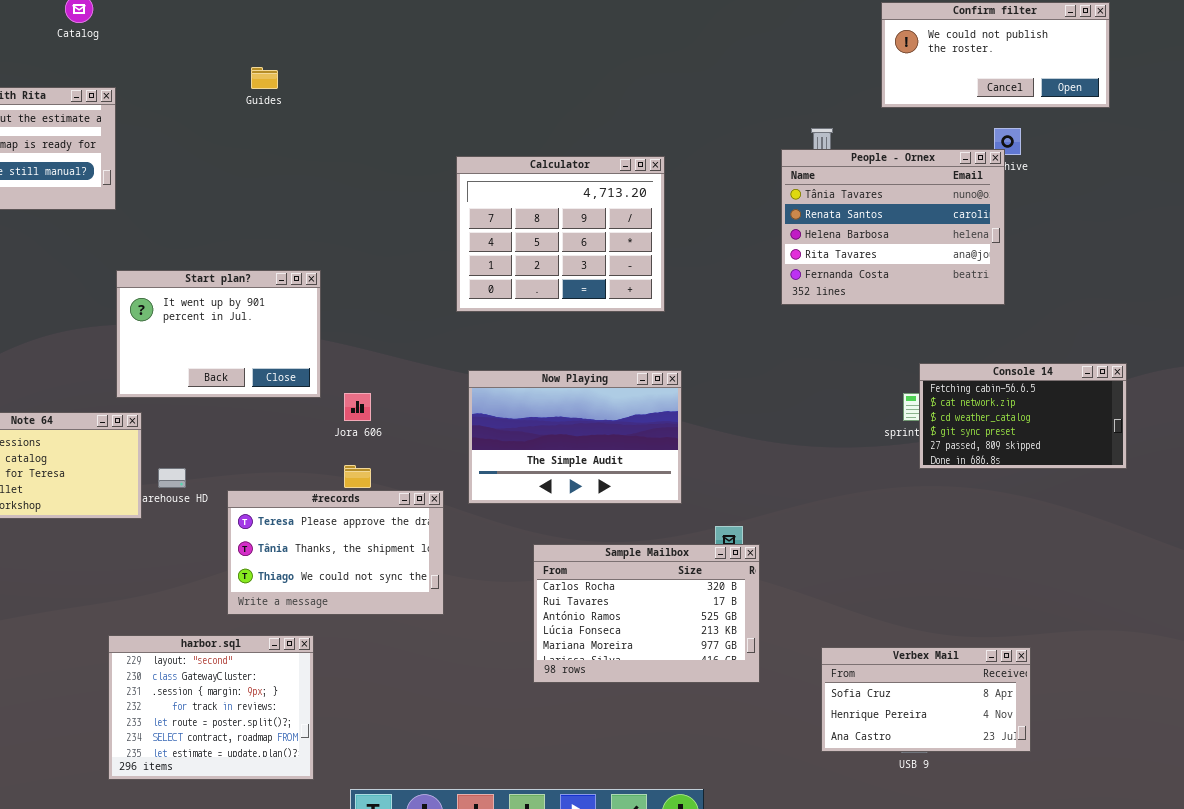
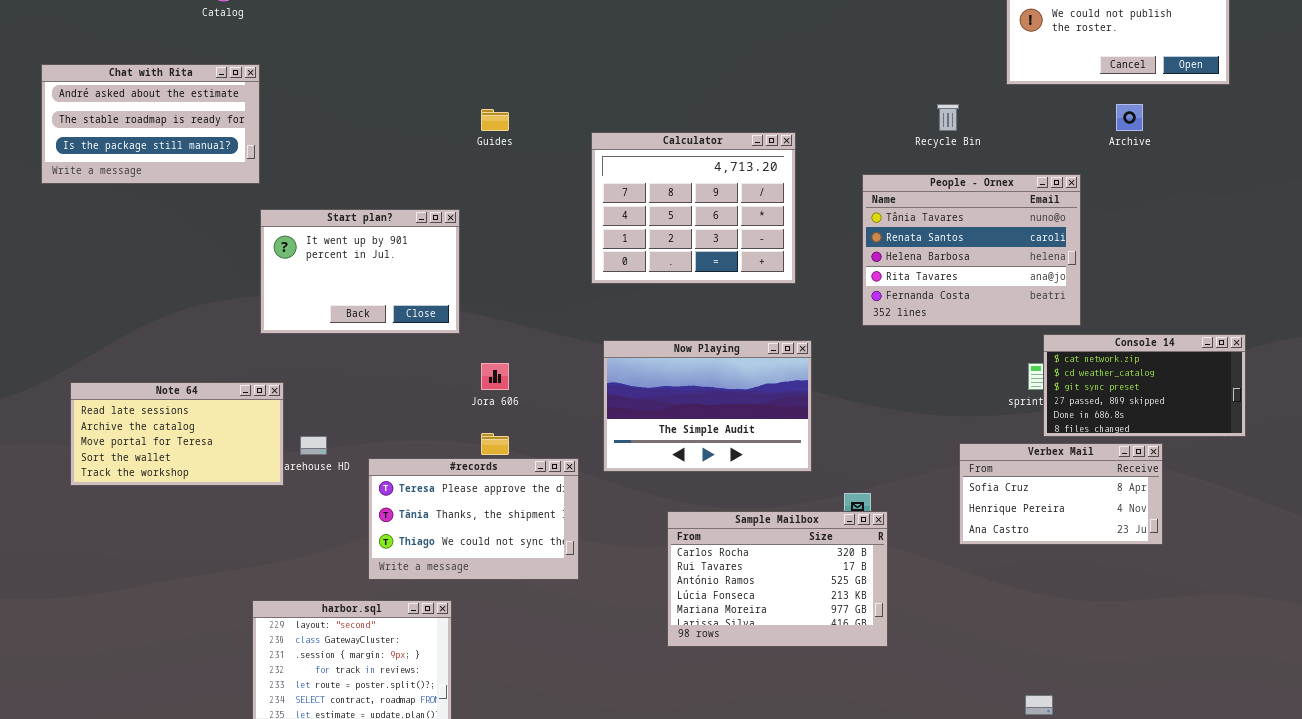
Guides: [251,67,278,89] -> [481,109,509,131], moved
People - Ornex: [781,149,1005,305] -> [862,174,1081,326], moved
Start plan?: [116,270,321,398] -> [260,209,460,334], moved
Console 14: [919,363,1127,469] -> [1043,334,1246,437], scrolled down 1 row
Verbex Mail: [821,647,1031,752] -> [959,443,1163,545], moved

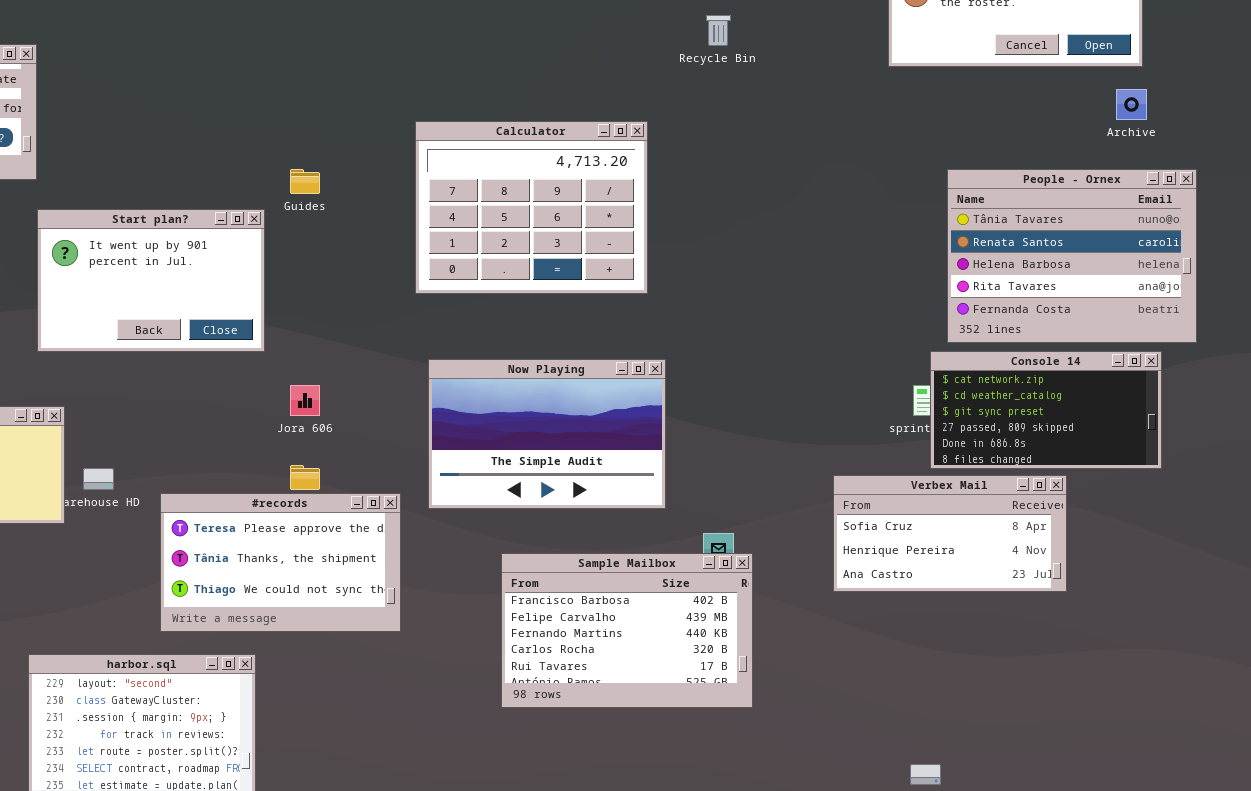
Recycle Bin: [937,104,959,131] -> [706,15,731,46], moved
Archive: [1116,104,1143,131] -> [1116,89,1147,120], moved
Guides: [481,109,509,131] -> [290,169,320,194], moved
People - Ornex: [862,174,1081,326] -> [947,169,1197,343], moved
Sample Mailbox: [667,511,888,647] -> [501,553,753,708], scrolled up 3 rows

